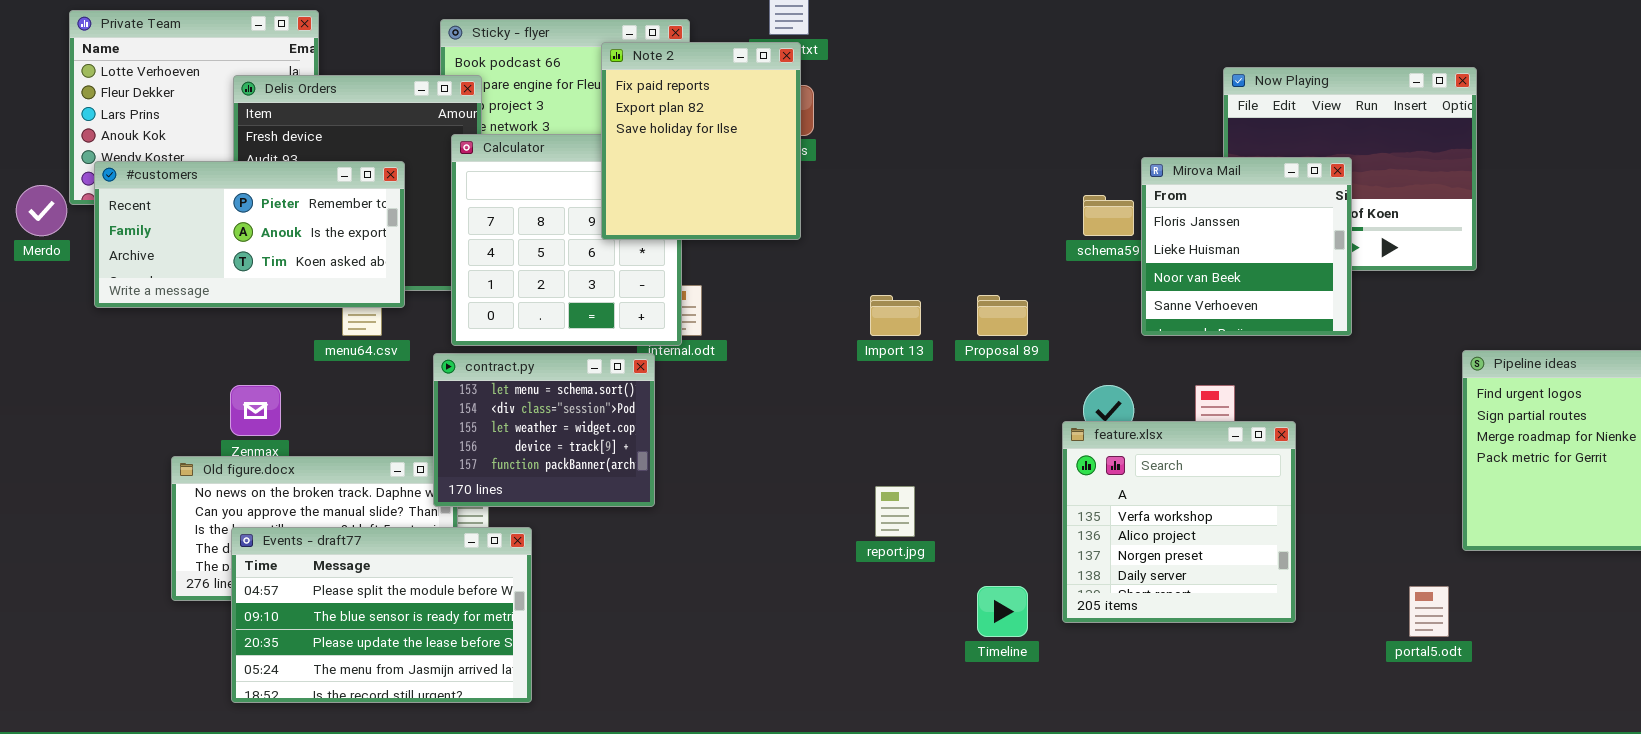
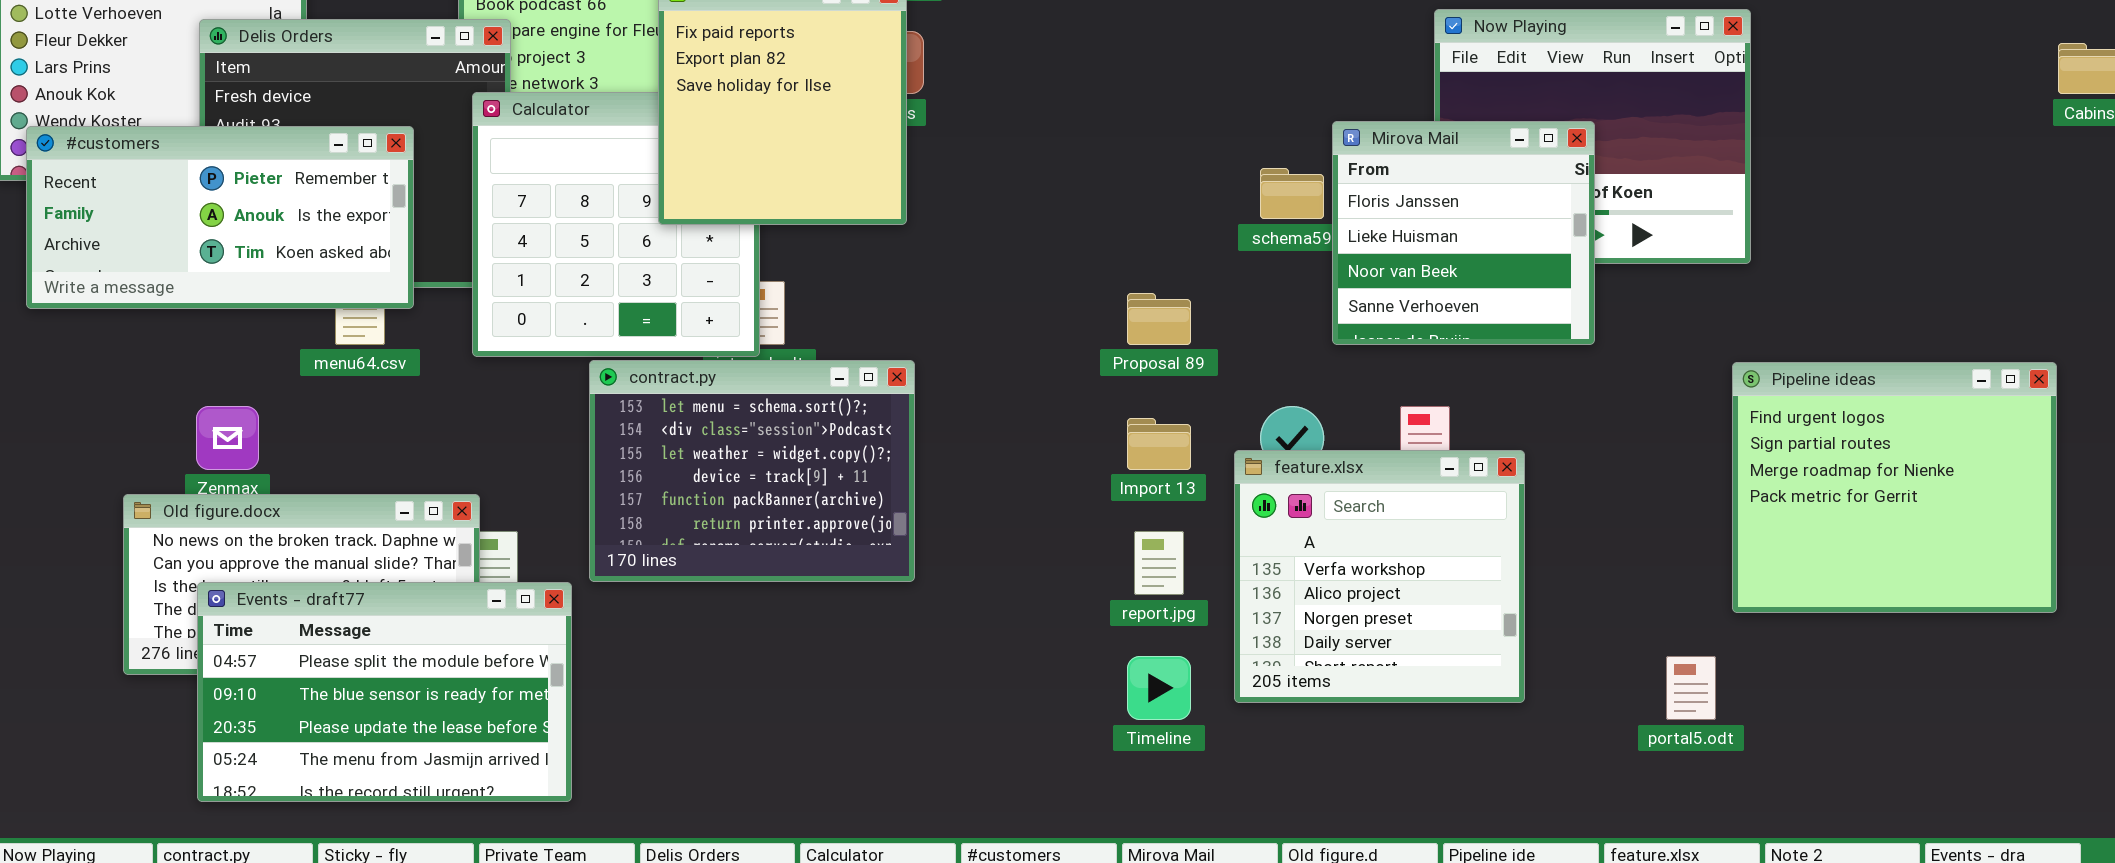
Import 13: [870,295,921,336] -> [1127,418,1191,470], moved
contract.py: [433,353,655,507] -> [589,360,915,582], moved, resized
report.jpg: [875,486,915,537] -> [1134,531,1184,595], moved

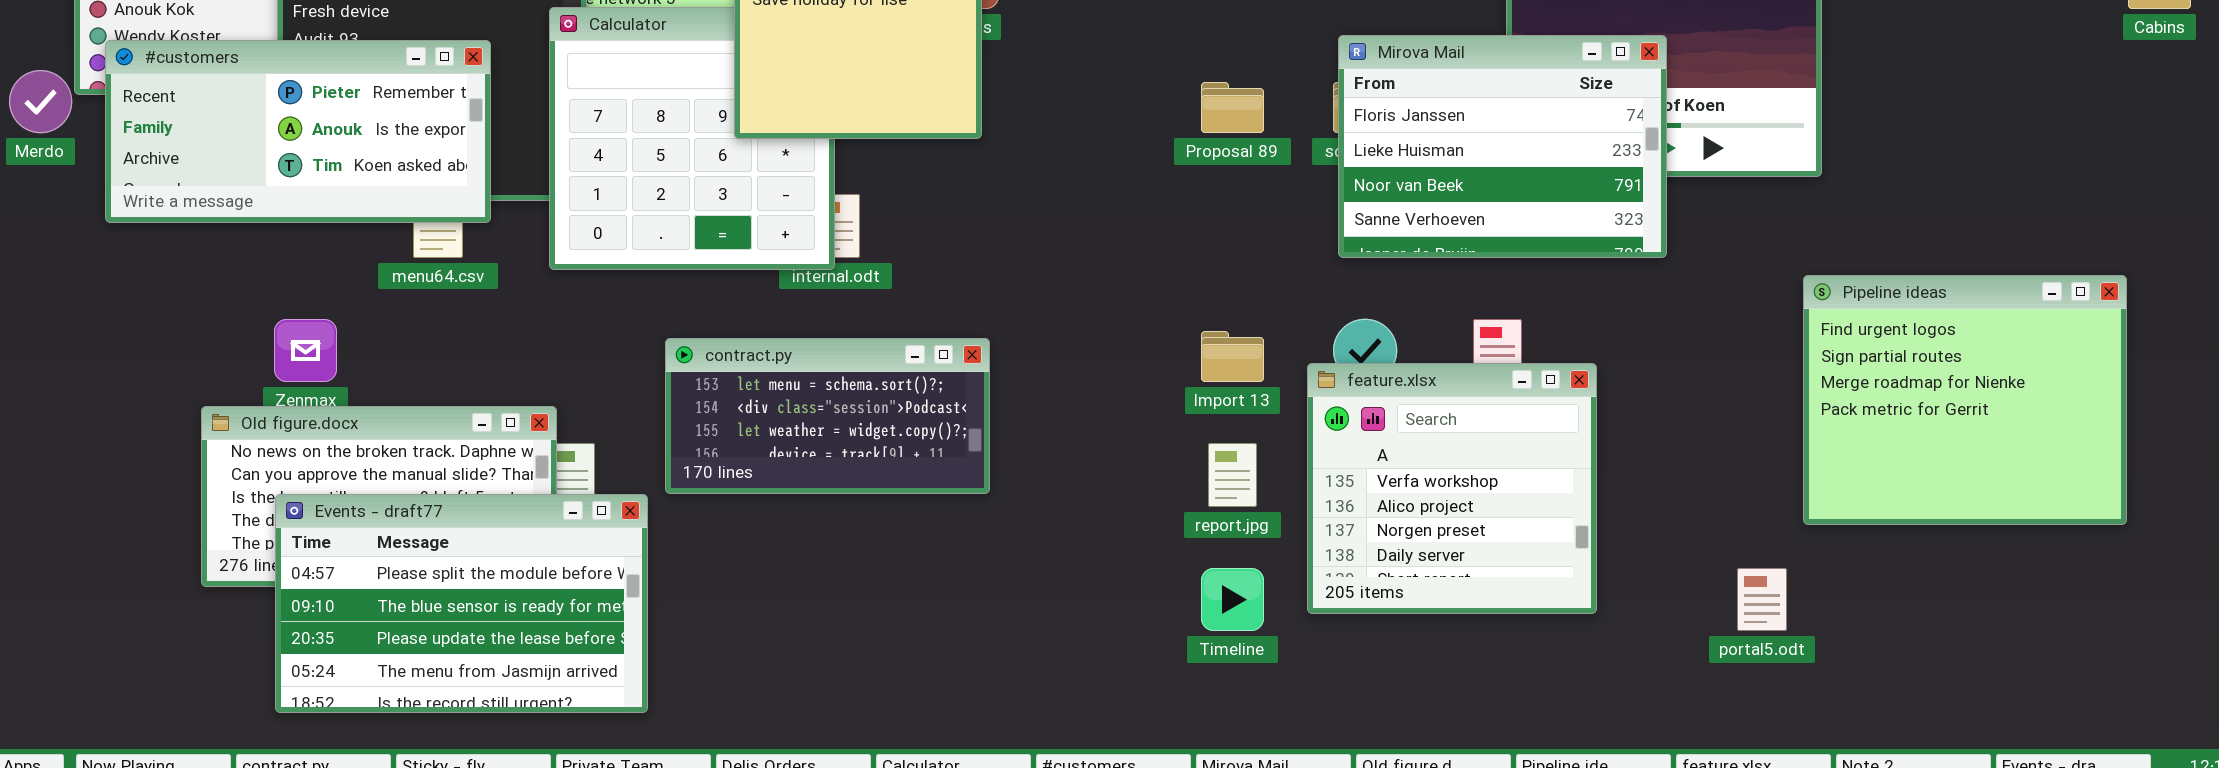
Mirova Mail: [1332,121,1595,345] -> [1338,35,1667,258], resized
Proposal 89: [1127,293,1191,345] -> [1201,82,1264,133], moved
contract.py: [589,360,915,582] -> [665,338,990,494], resized

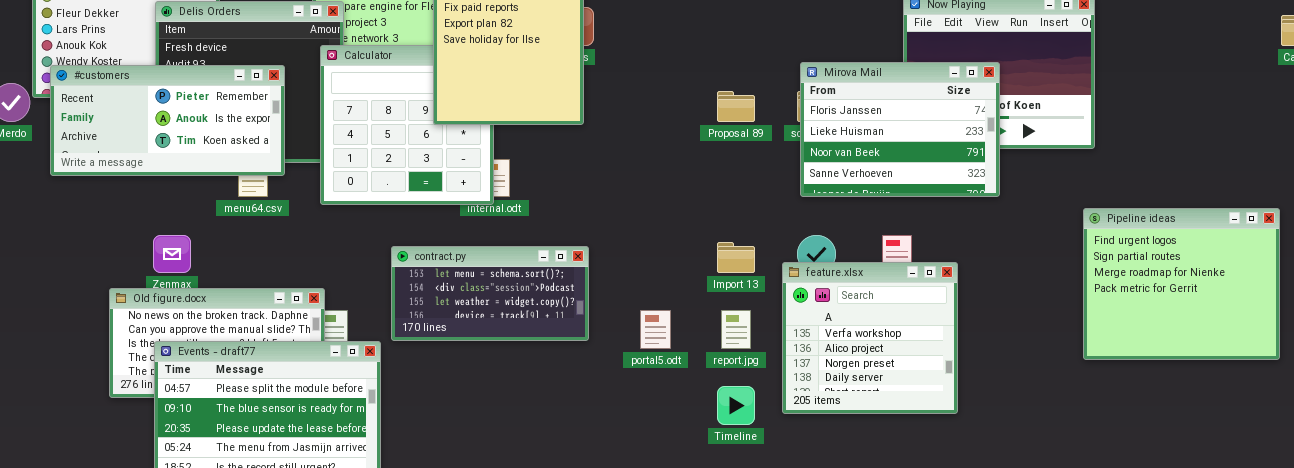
portal5.odt: [1737,568,1787,631] -> [640,310,671,349], moved

